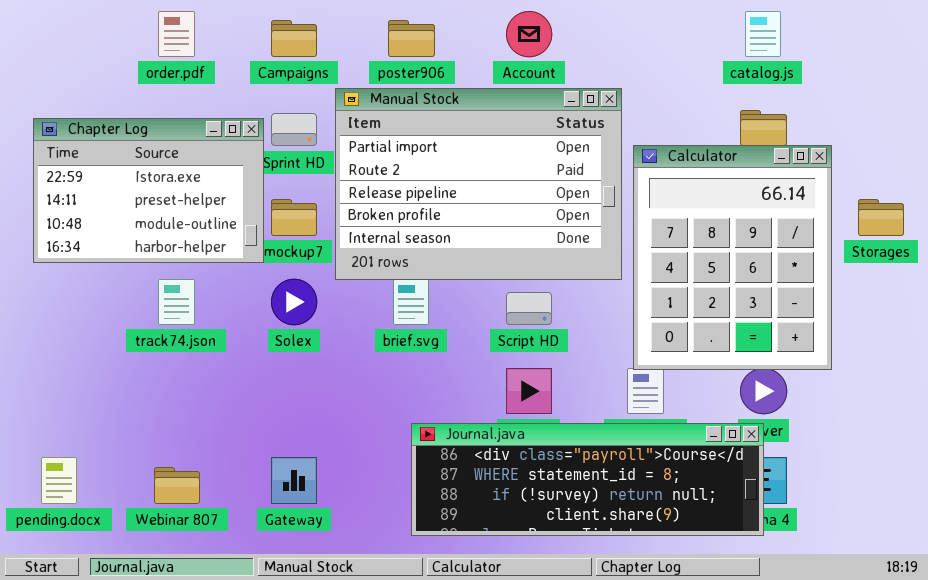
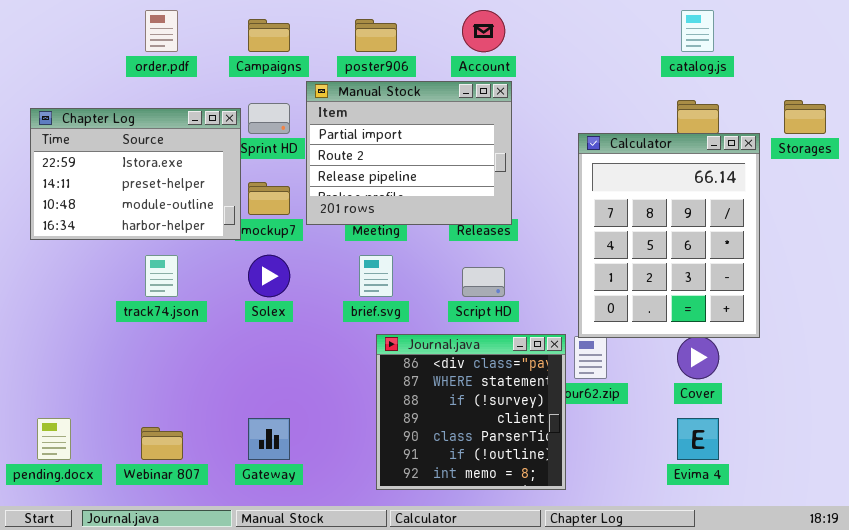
Manual Stock: [335,88,622,280] -> [306,81,512,225], resized
Storages: [858,199,904,236] -> [784,100,826,134], moved
Journal.java: [411,423,764,536] -> [376,334,566,490], resized

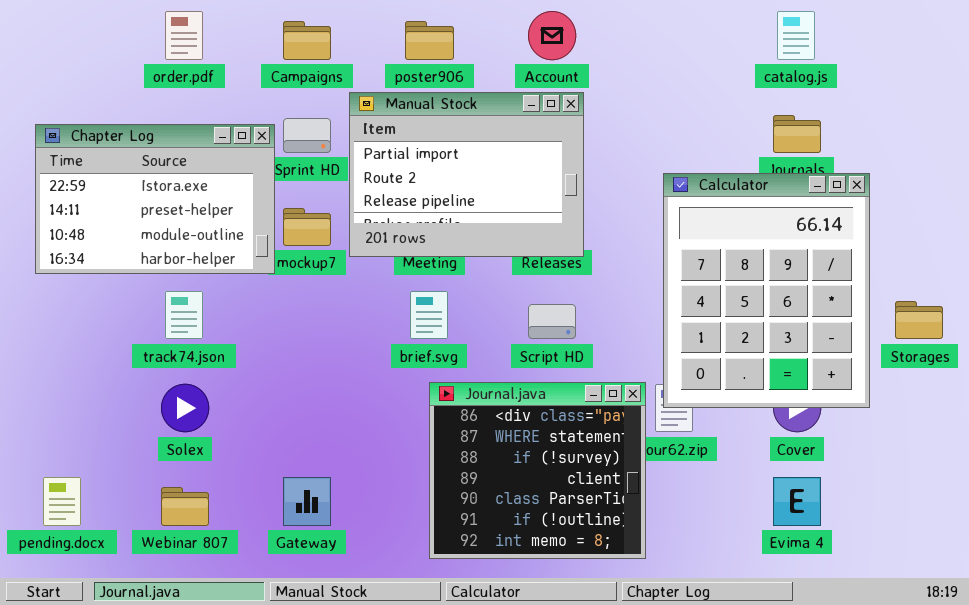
Storages: [784,100,826,134] -> [895,301,943,339], moved
Calculator: [578,133,760,338] -> [663,173,870,408], moved
Solex: [248,255,290,297] -> [161,384,209,432], moved

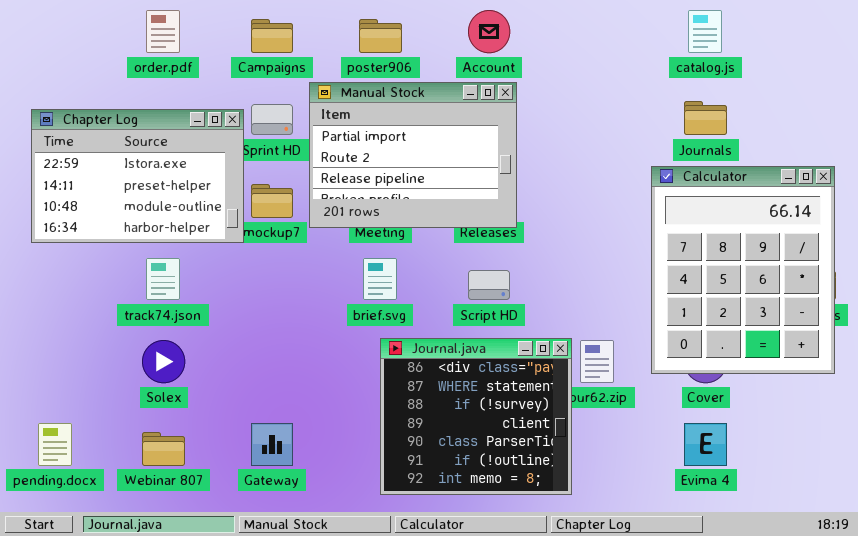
Calculator: [663,173,870,408] -> [651,166,835,374], moved

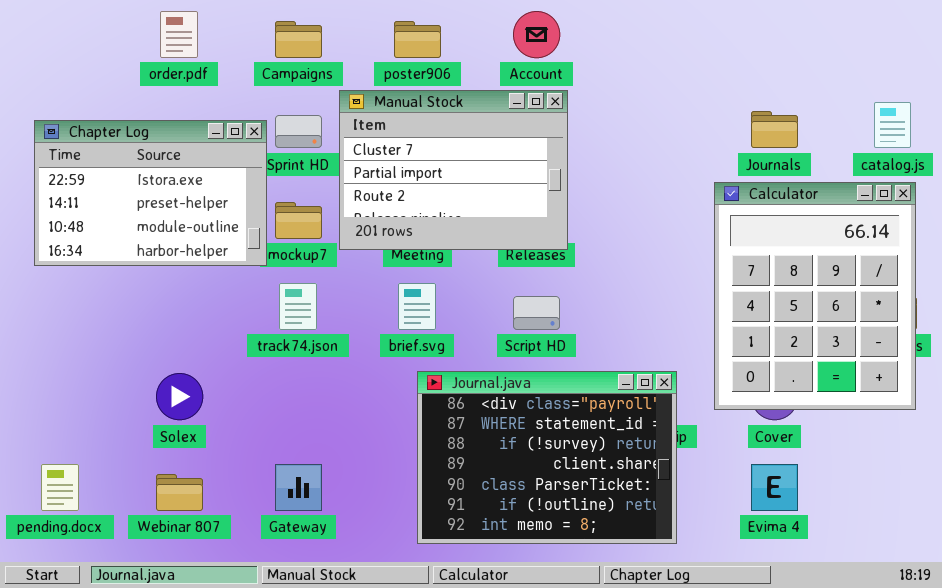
catalog.js: [688,10,722,53] -> [874,102,911,148], moved
Manual Stock: [309,82,517,228] -> [339,90,568,250], scrolled up 1 row
track74.json: [146,258,180,300] -> [279,283,317,330], moved
Journal.java: [380,338,572,495] -> [417,371,677,544], resized

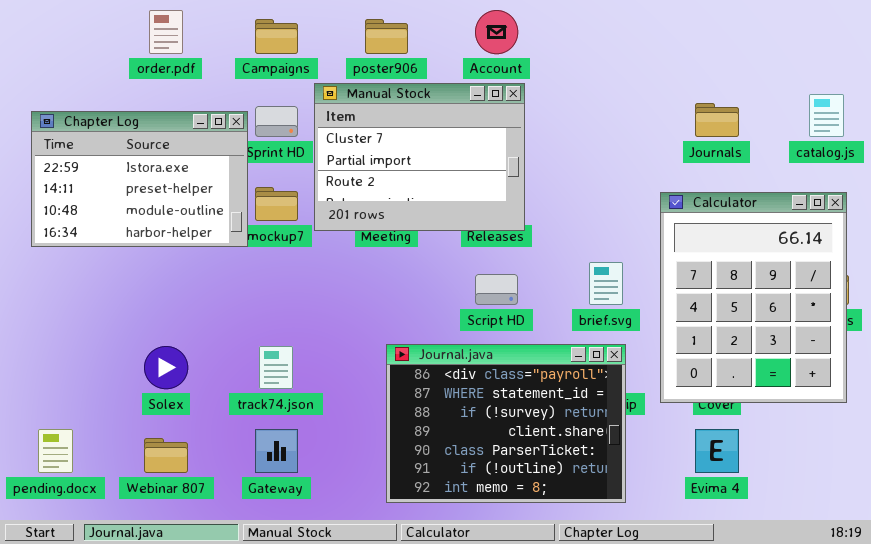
Calculator: [714,182,916,410] -> [660,192,847,403], moved
track74.json: [279,283,317,330] -> [259,346,293,389], moved
brief.svg: [398,283,436,330] -> [589,262,623,305], moved

